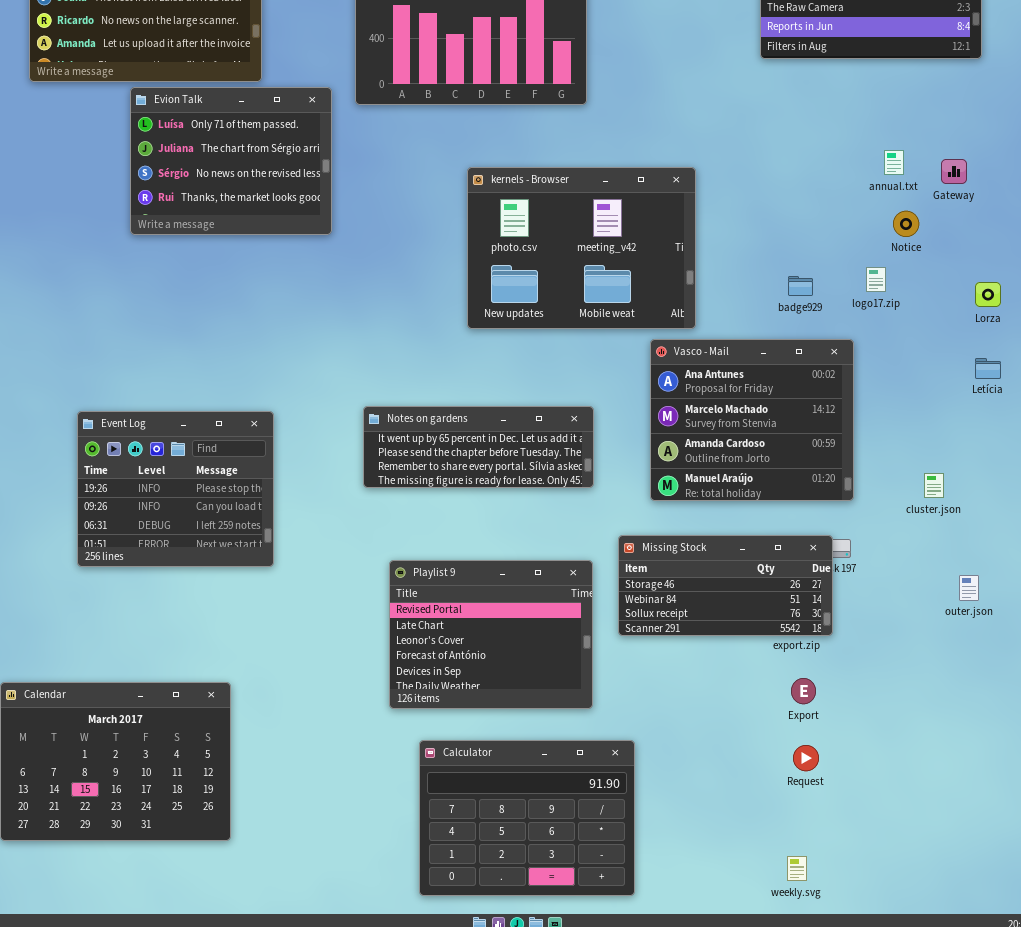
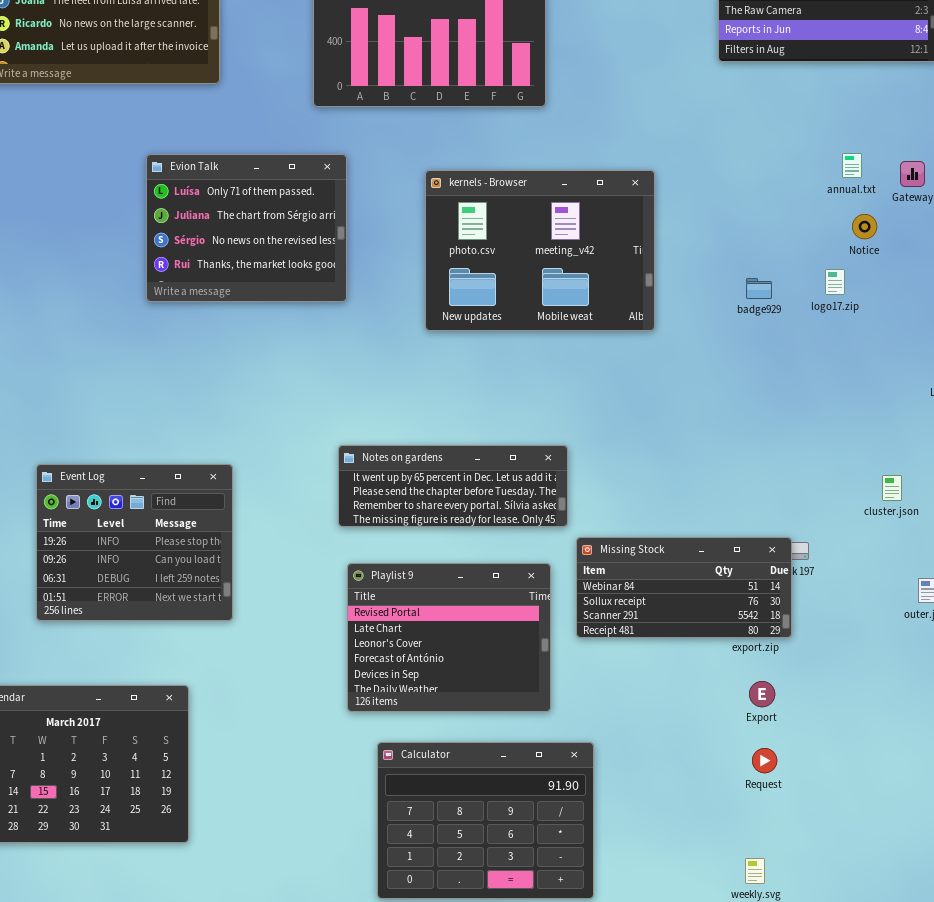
Evion Talk: [130,87,332,235] -> [146,154,347,302], moved
Vasco - Mail: [650,339,854,501] -> none, closed
Notes on gardens: [363,406,594,488] -> [338,445,568,527], moved
Event Log: [77,411,274,567] -> [36,464,233,621], moved
Missing Stock: [618,535,833,636] -> [576,537,792,638], scrolled down 1 row

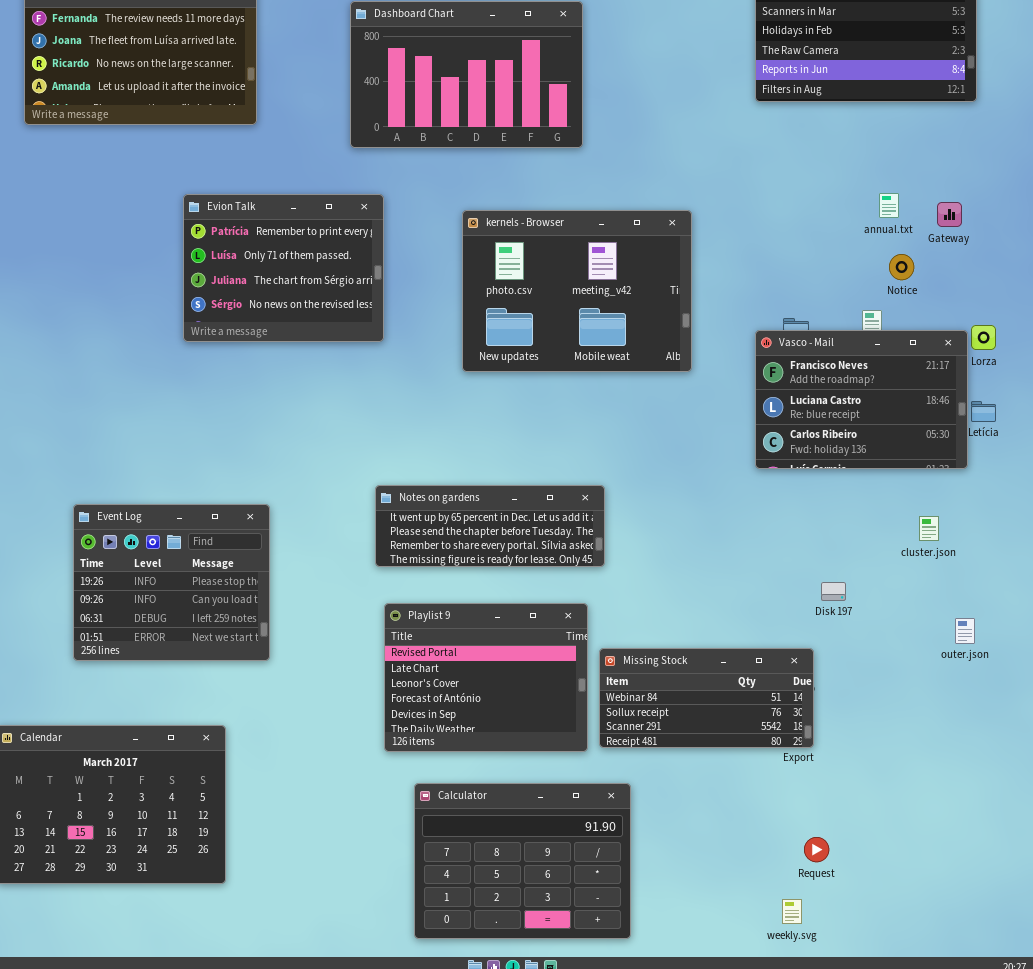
Evion Talk: [146,154,347,302] -> [183,194,384,342], scrolled up 1 row
Vasco - Mail: none -> [755,330,968,469], opened
Missing Stock: [576,537,792,638] -> [599,648,814,748], moved
Request: [752,748,777,773] -> [804,837,829,862], moved

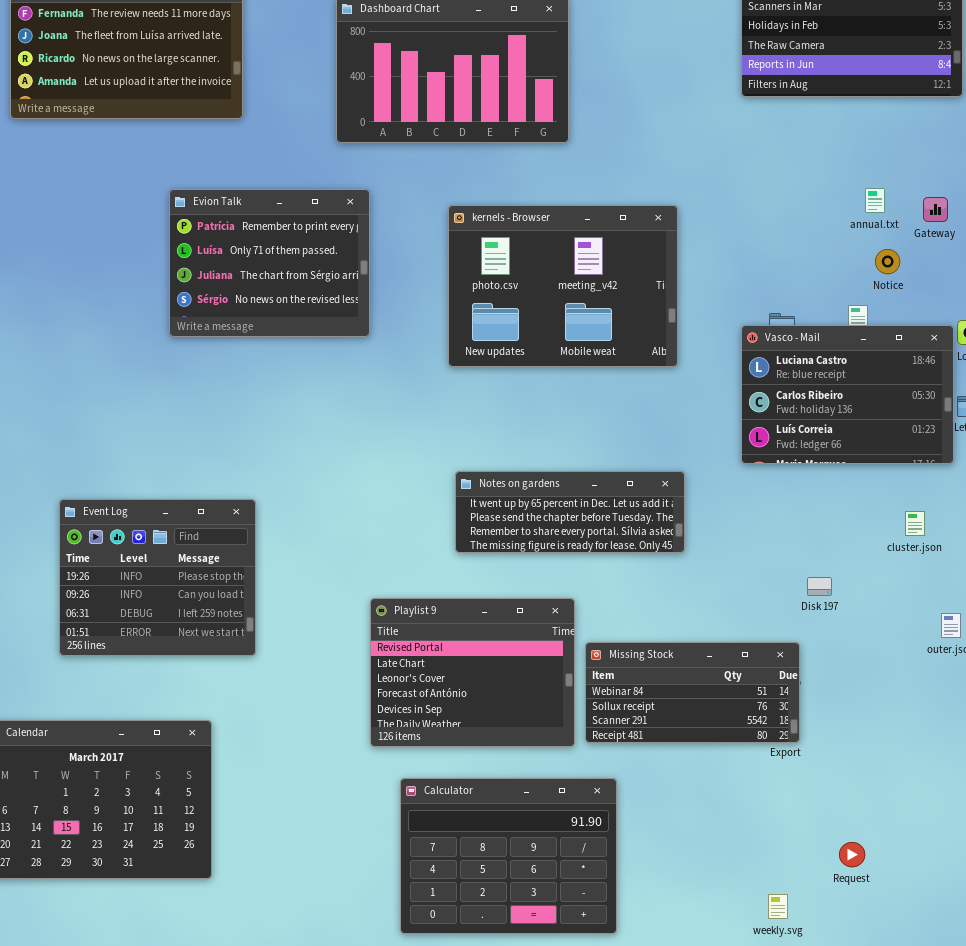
Vasco - Mail: [755,330,968,469] -> [741,325,954,464], scrolled down 1 row
Notes on gardens: [375,485,605,567] -> [455,471,685,553], moved
Request: [804,837,829,862] -> [839,842,865,867], moved

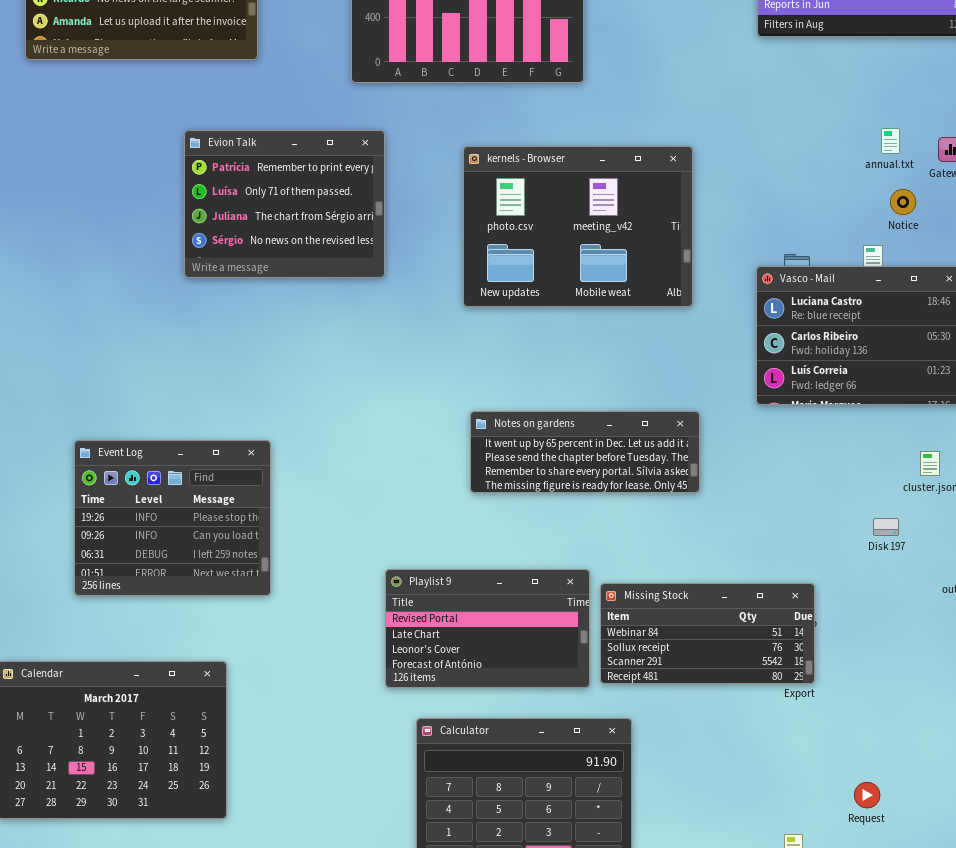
Disk 197: [807,577,832,596] -> [873,518,899,536], moved
Playlist 9: [370,598,575,747] -> [385,569,590,688], resized

